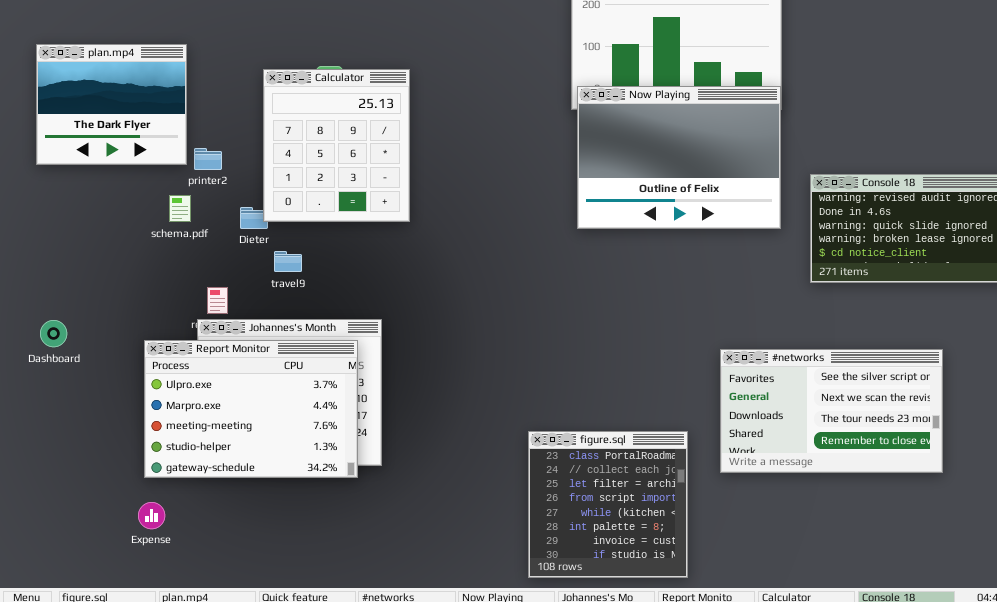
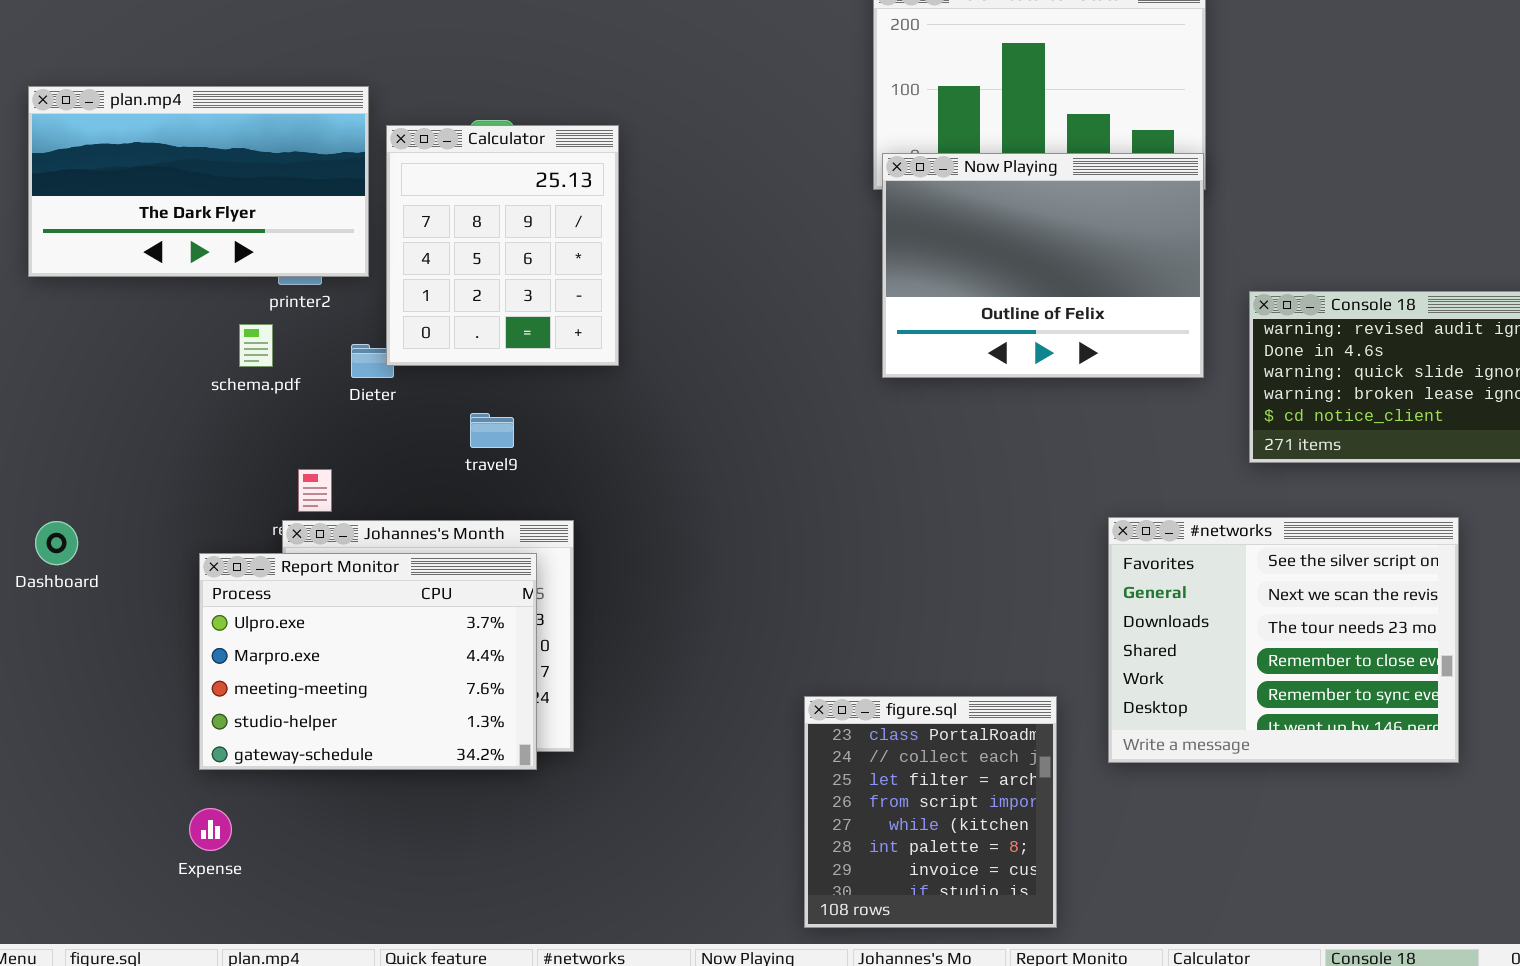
plan.mp4: [36,44,187,165] -> [28,86,369,277], resized
travel9: [274,251,302,272] -> [470,413,514,448], moved
#networks: [720,349,943,473] -> [1108,517,1459,763], resized

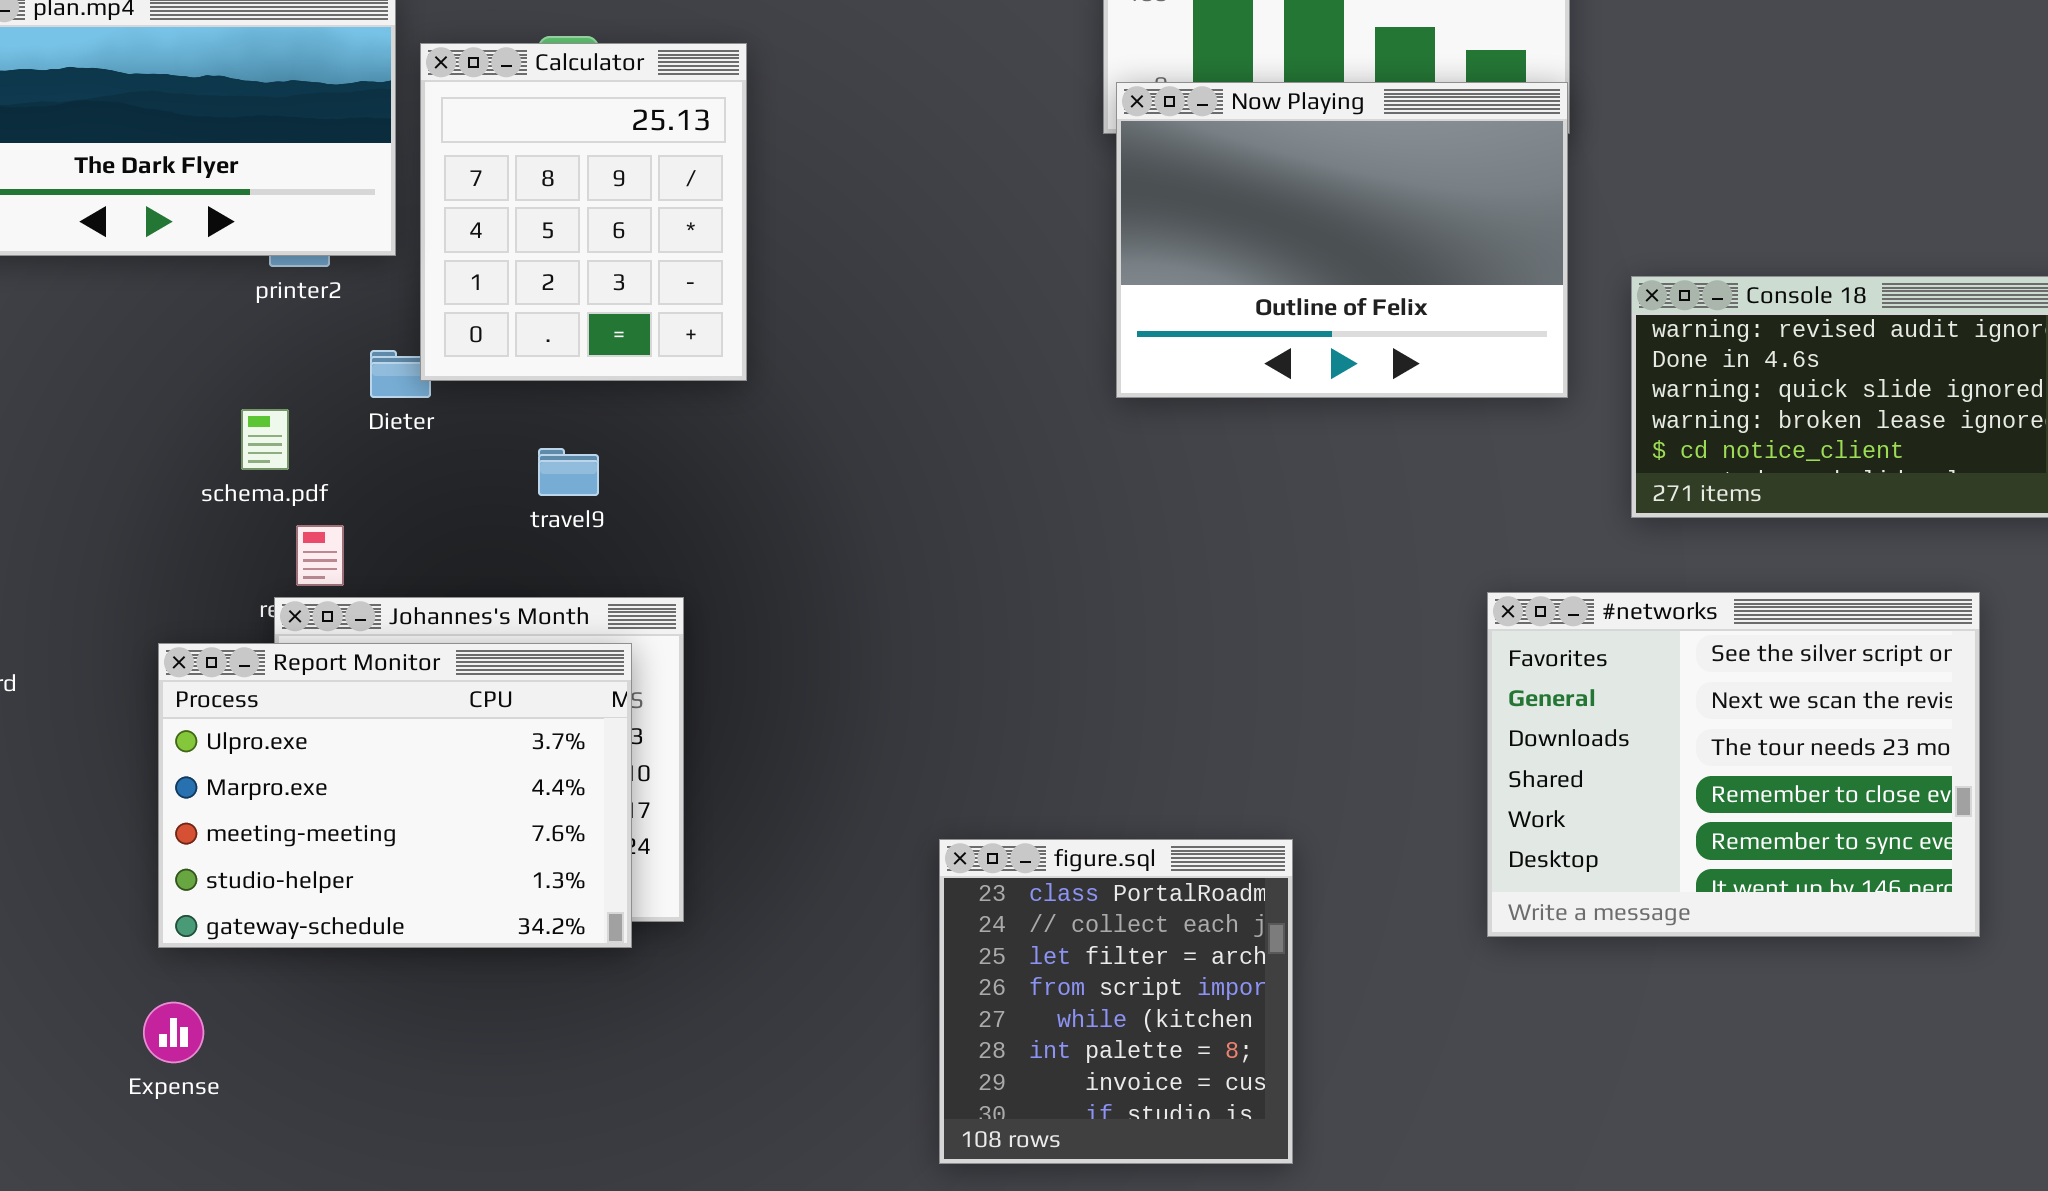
schema.pdf: [239,324,273,367] -> [241,409,289,470], moved
#networks: [1108,517,1459,763] -> [1487,592,1980,937], moved
figure.sql: [804,696,1057,928] -> [939,839,1293,1164], moved

